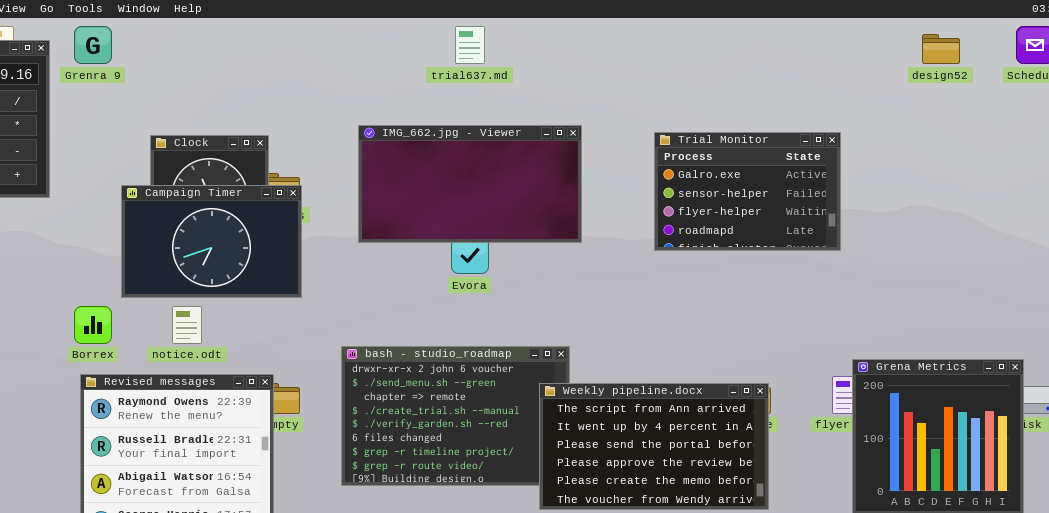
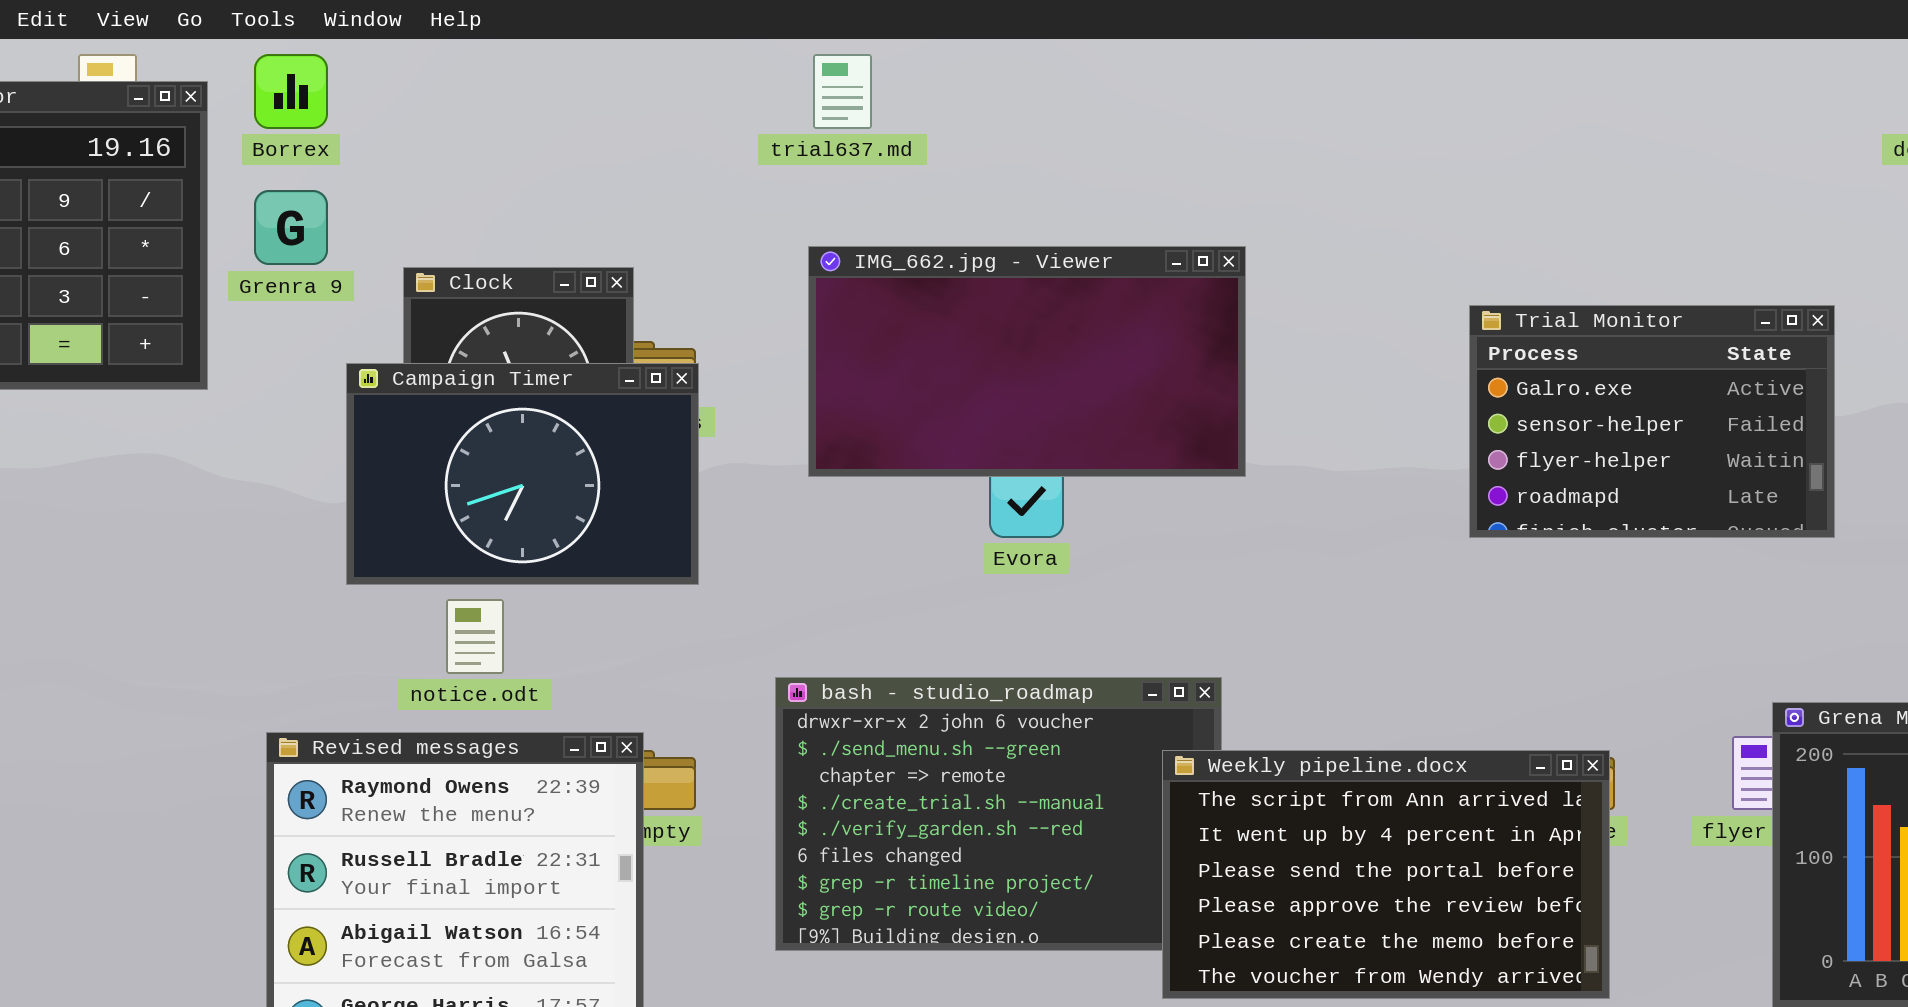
Grenra 9: [74,26,112,64] -> [254,190,328,265], moved
trial637.md: [455,26,485,64] -> [813,54,872,129], moved
Trial Monitor: [654,132,841,251] -> [1469,305,1835,538], moved
Borrex: [74,306,112,344] -> [254,54,328,129], moved

